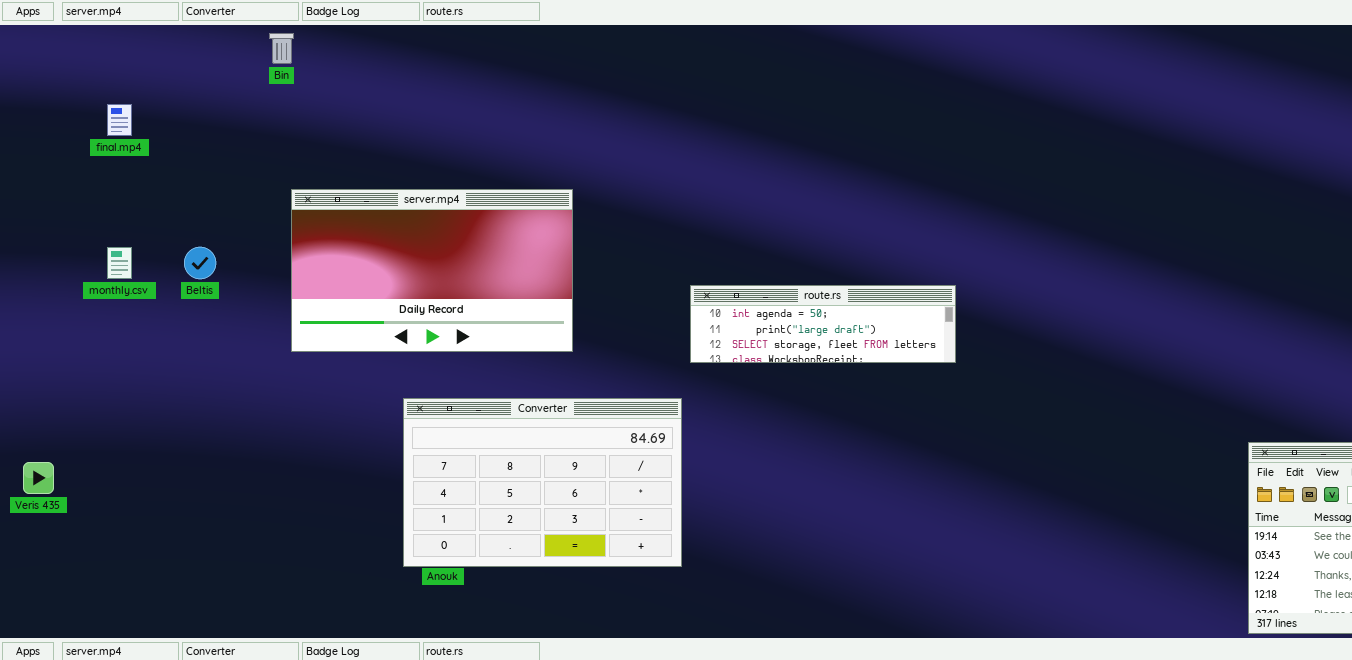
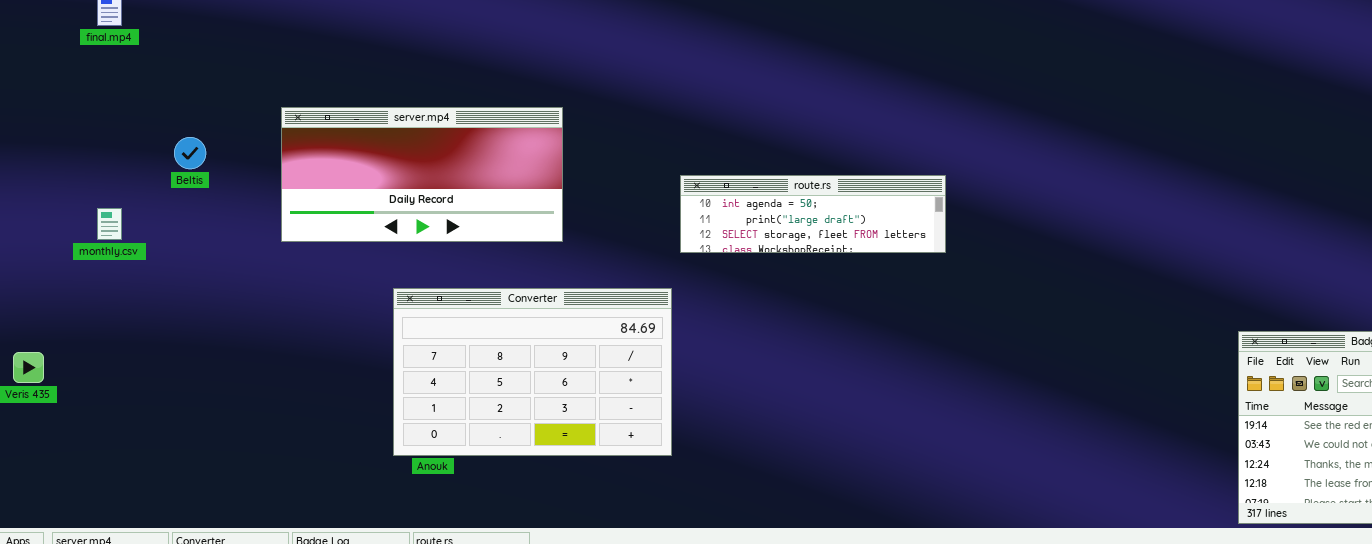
server.mp4: [291,189,573,352] -> [281,107,563,242], resized
monthly.csv: [107,247,132,279] -> [97,208,122,240], moved

